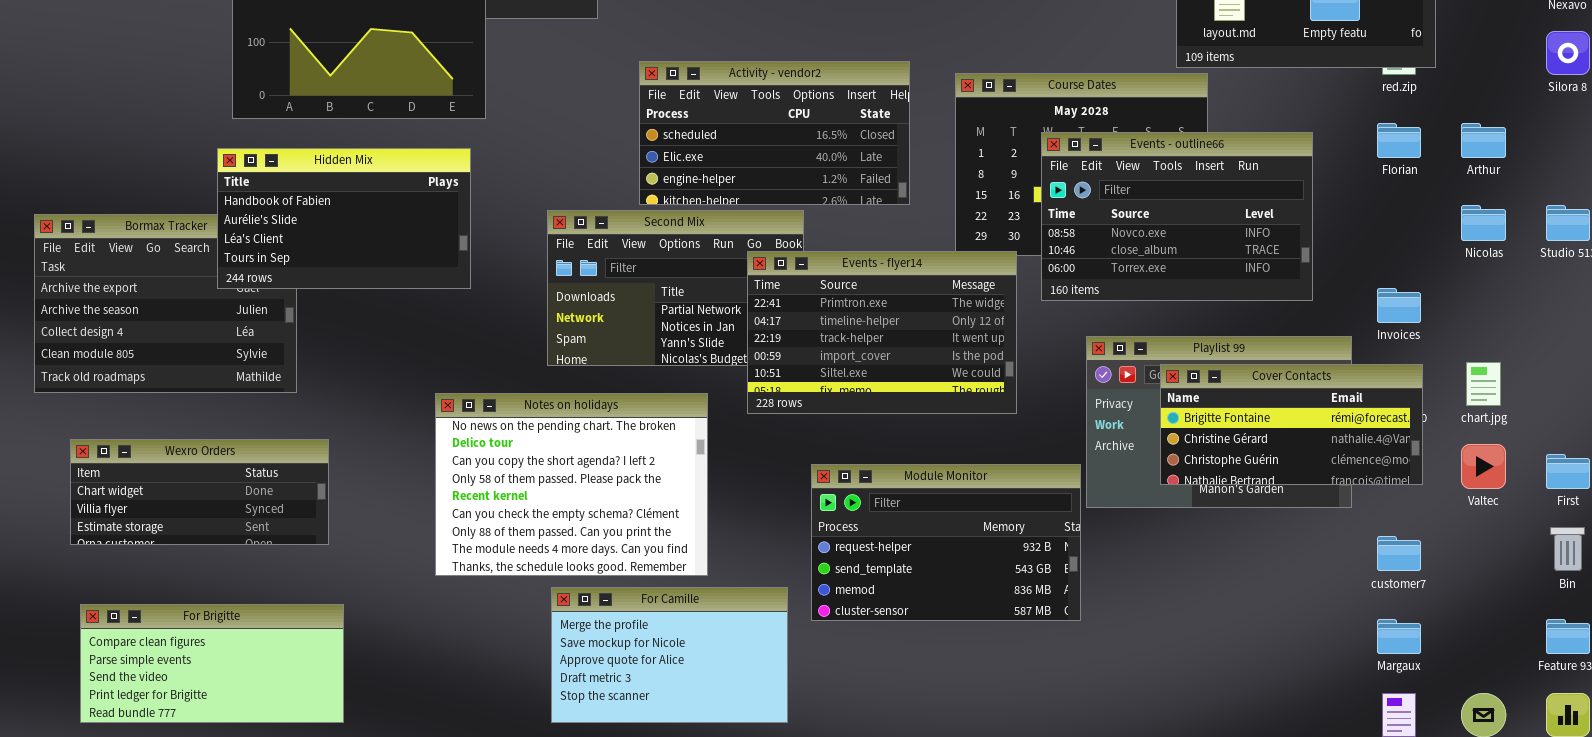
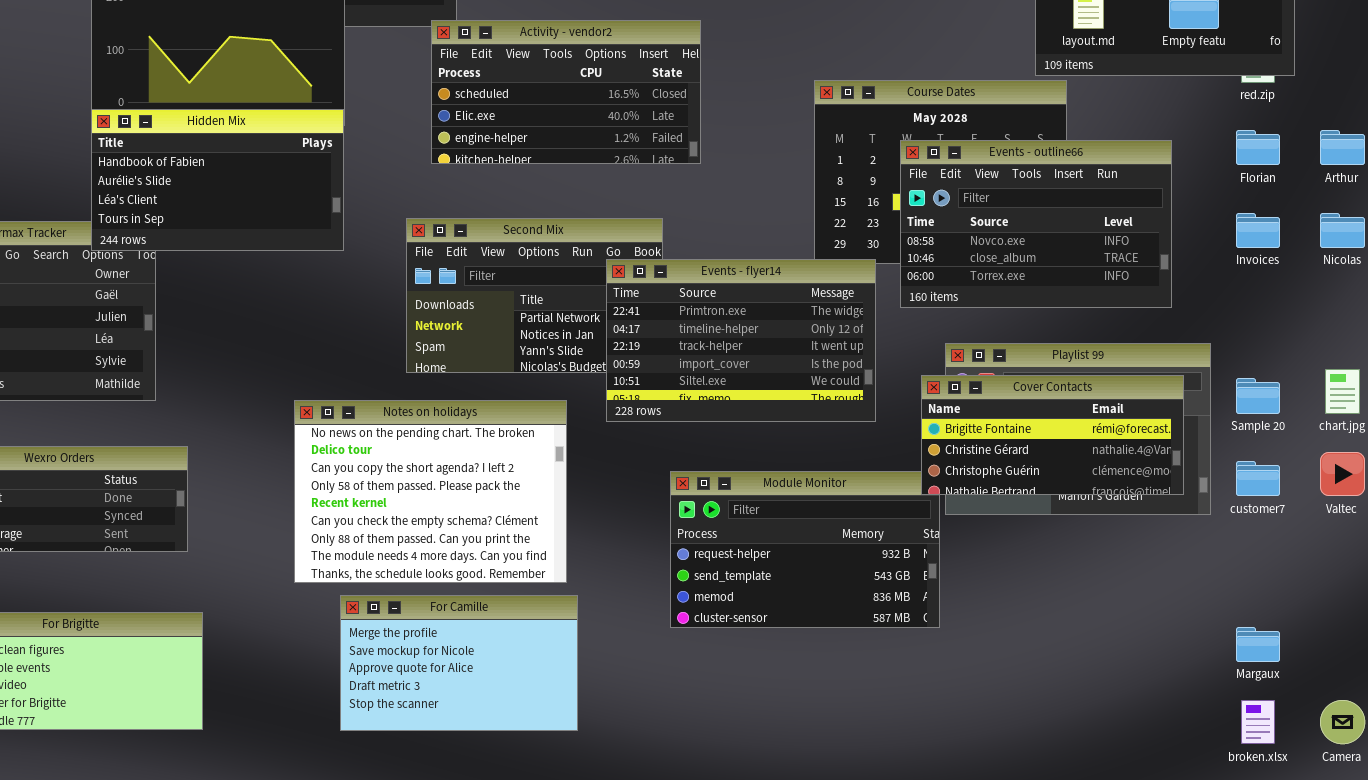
Activity - vendor2: [639,61,910,205] -> [431,20,701,164], moved
Hidden Mix: [217,148,471,289] -> [91,109,344,251], moved
Invoices: [1377,288,1421,323] -> [1236,213,1280,248], moved
Cover Contacts: [1160,364,1423,485] -> [921,375,1184,495], moved
customer7: [1377,536,1421,571] -> [1236,461,1280,496], moved
For Camille: [551,587,788,723] -> [340,595,578,731], moved

